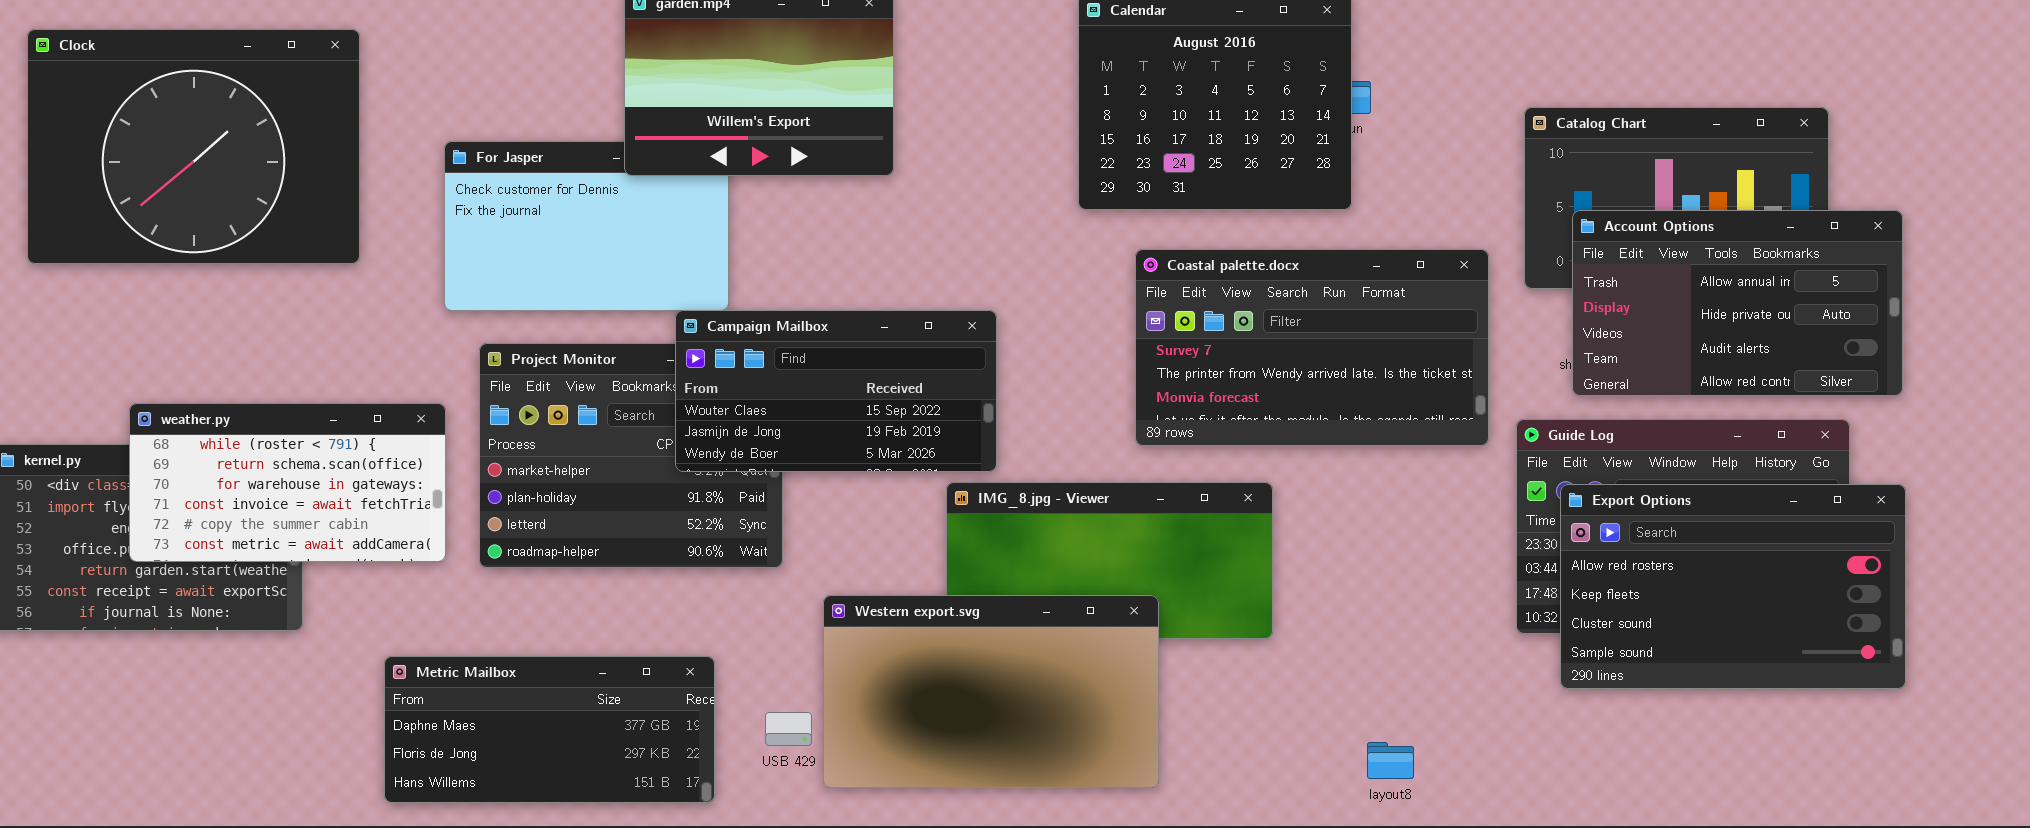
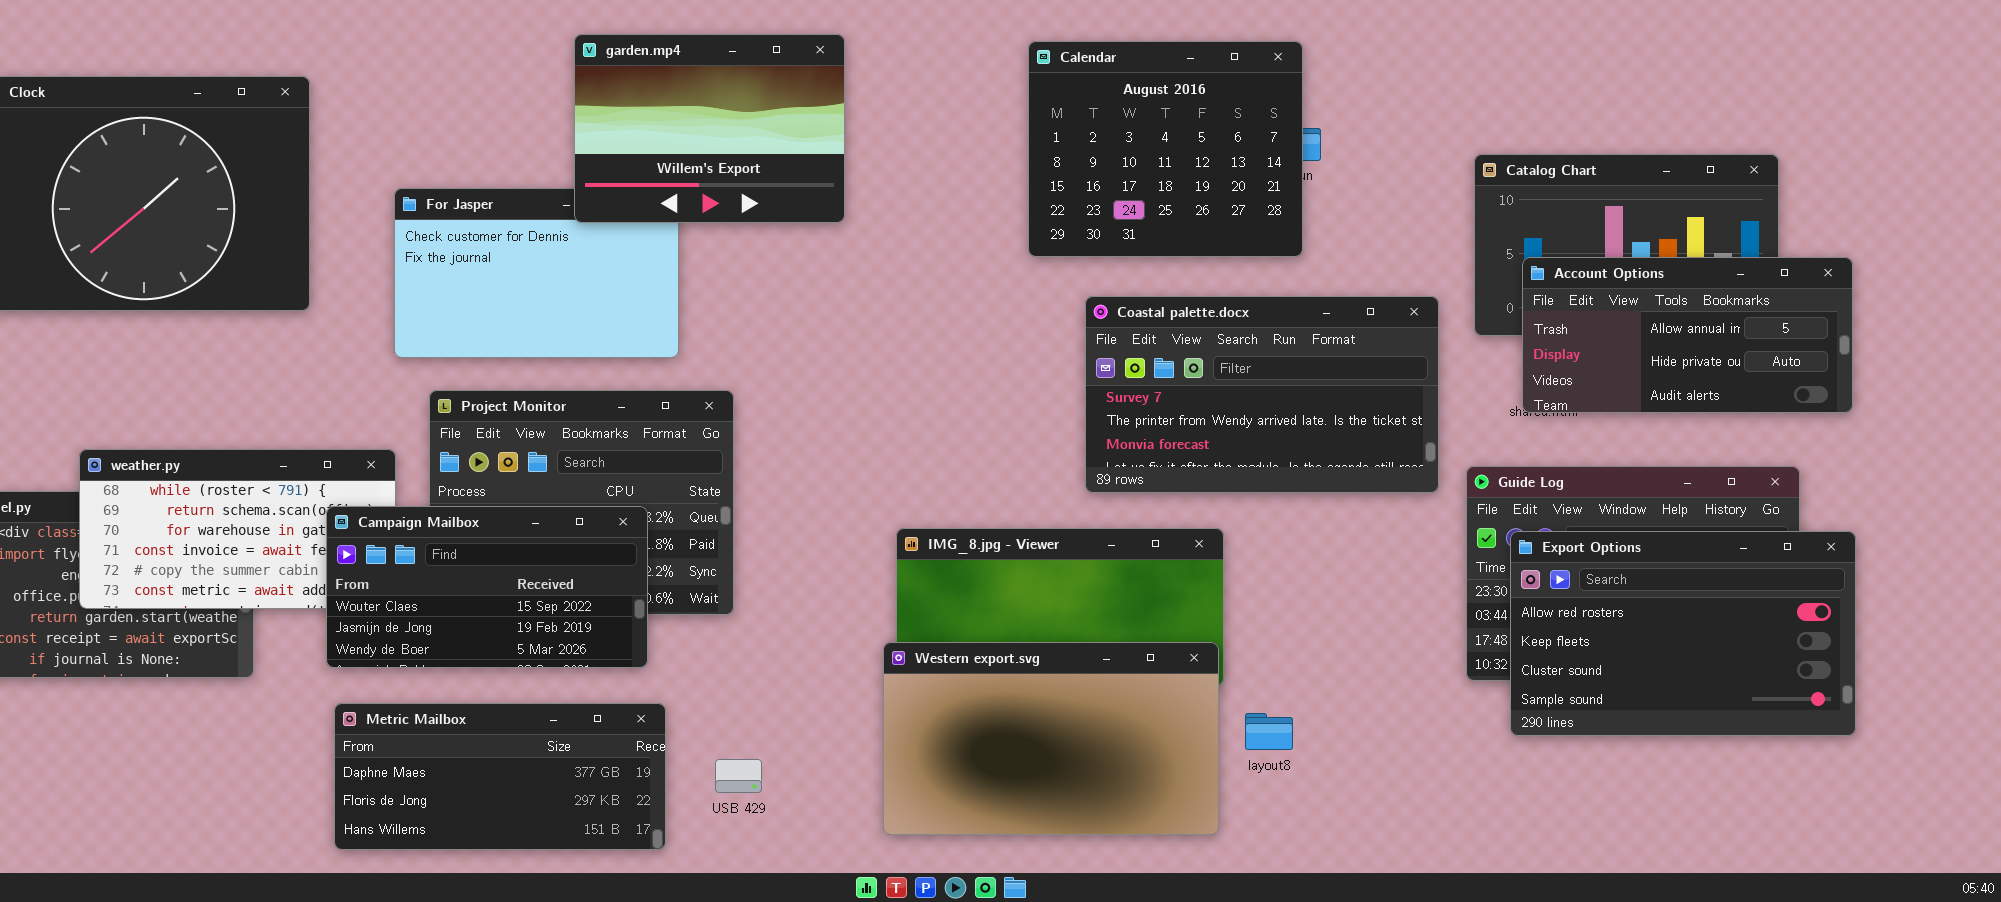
Account Options: [1572,210,1903,396] -> [1522,257,1853,413], resized
Campaign Mailbox: [675,310,997,472] -> [326,506,648,668], moved
Western export.svg: [823,595,1159,788] -> [883,642,1219,835], moved
layout8: [1367,742,1414,779] -> [1245,713,1293,750], moved

